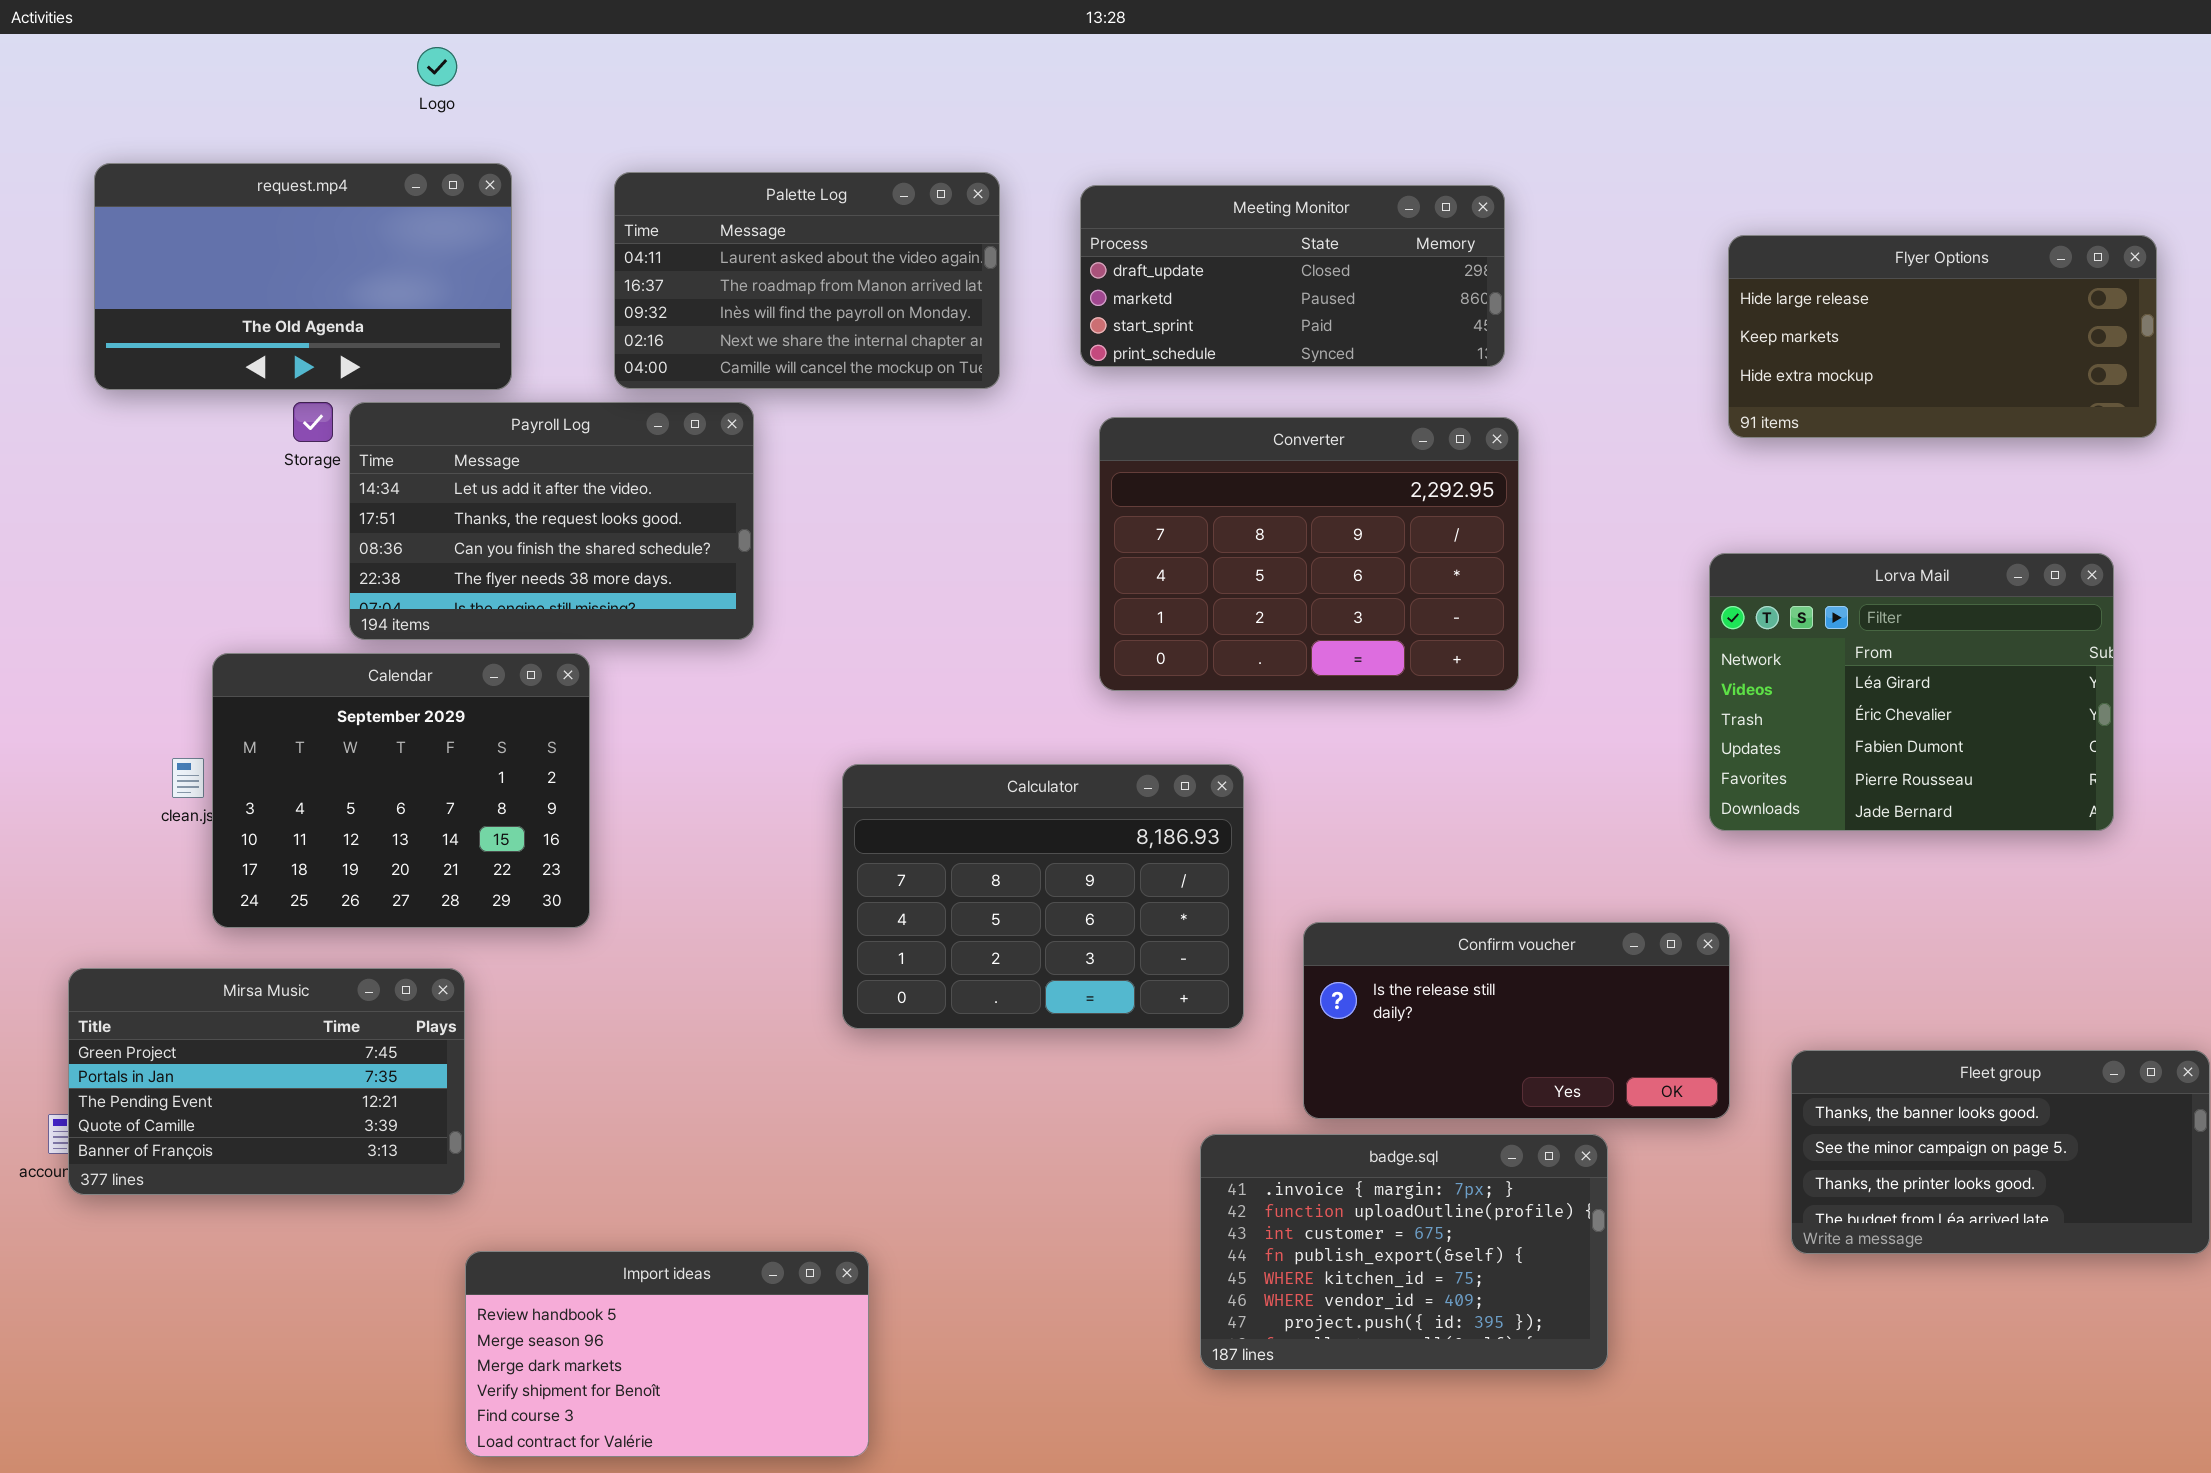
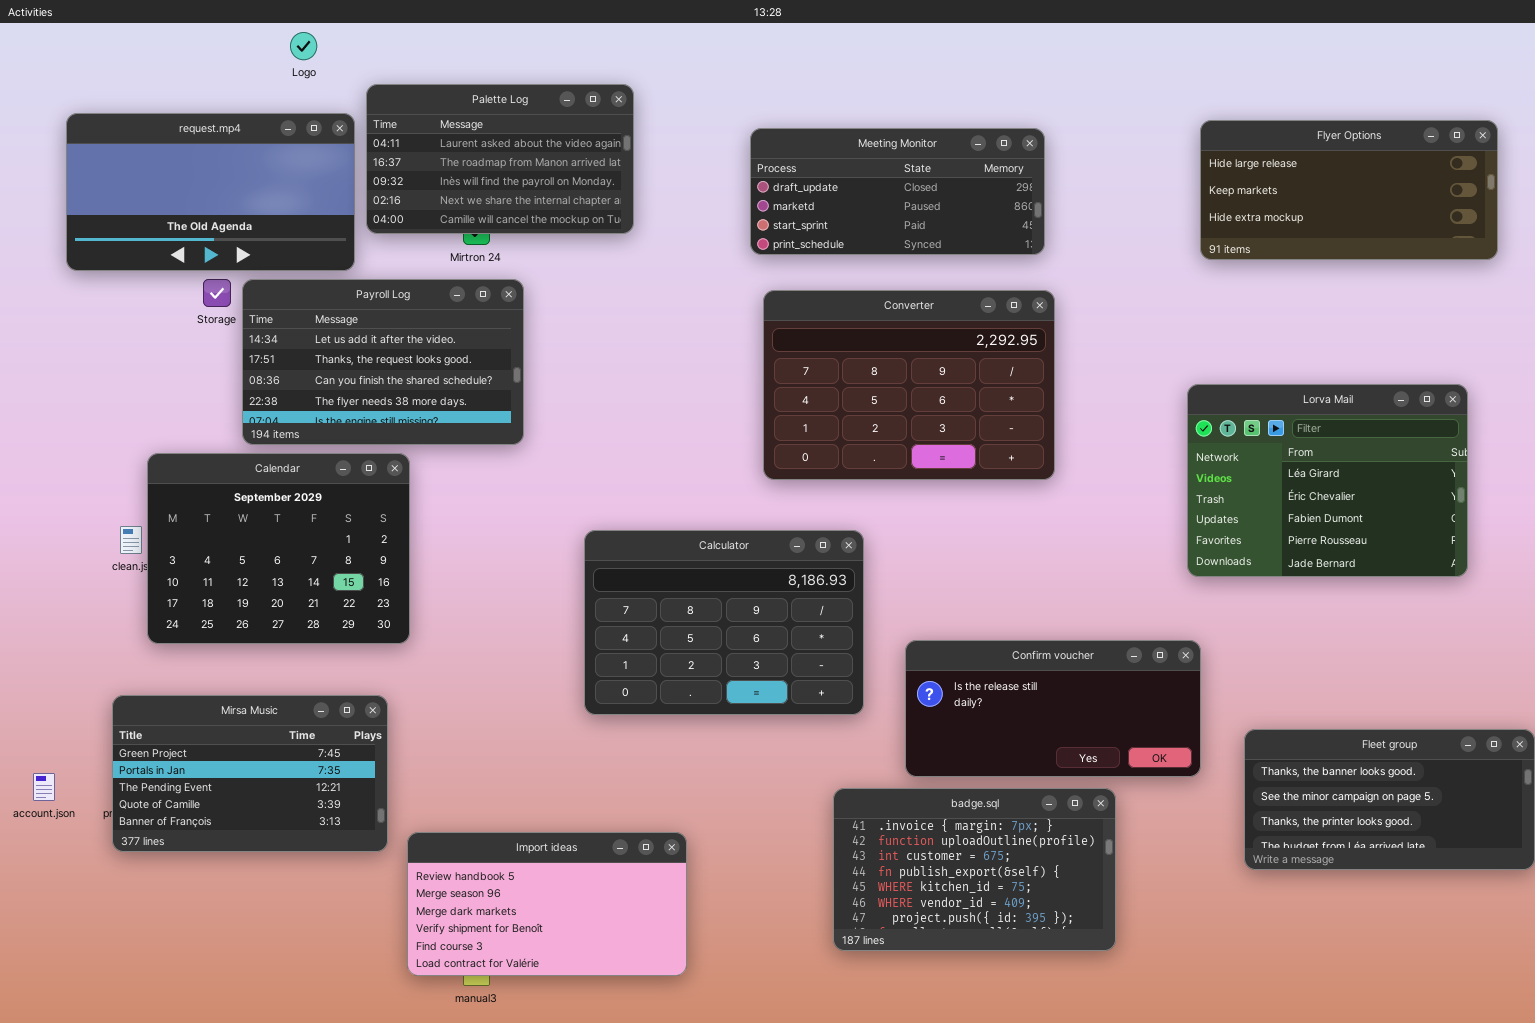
Palette Log: [614,172,1000,389] -> [366,84,634,234], moved
Flyer Options: [1728,235,2157,438] -> [1200,120,1498,260], moved
Mirsa Music: [68,968,465,1195] -> [112,695,388,852], moved
Import ideas: [465,1251,869,1457] -> [407,832,687,976], moved

